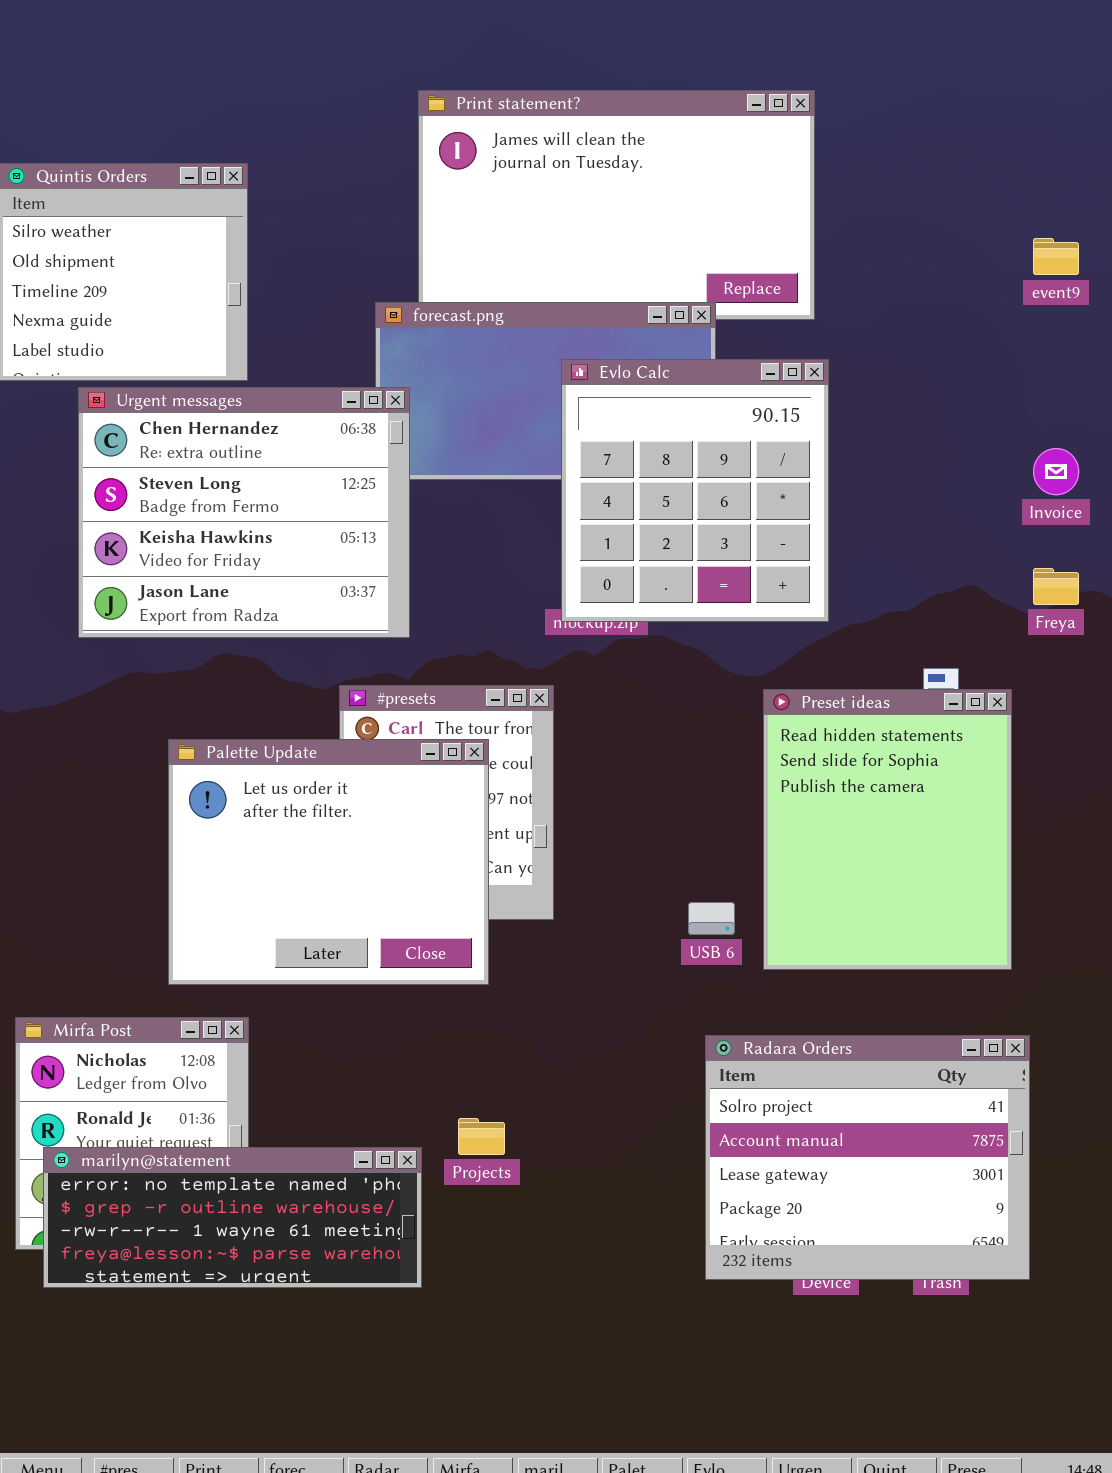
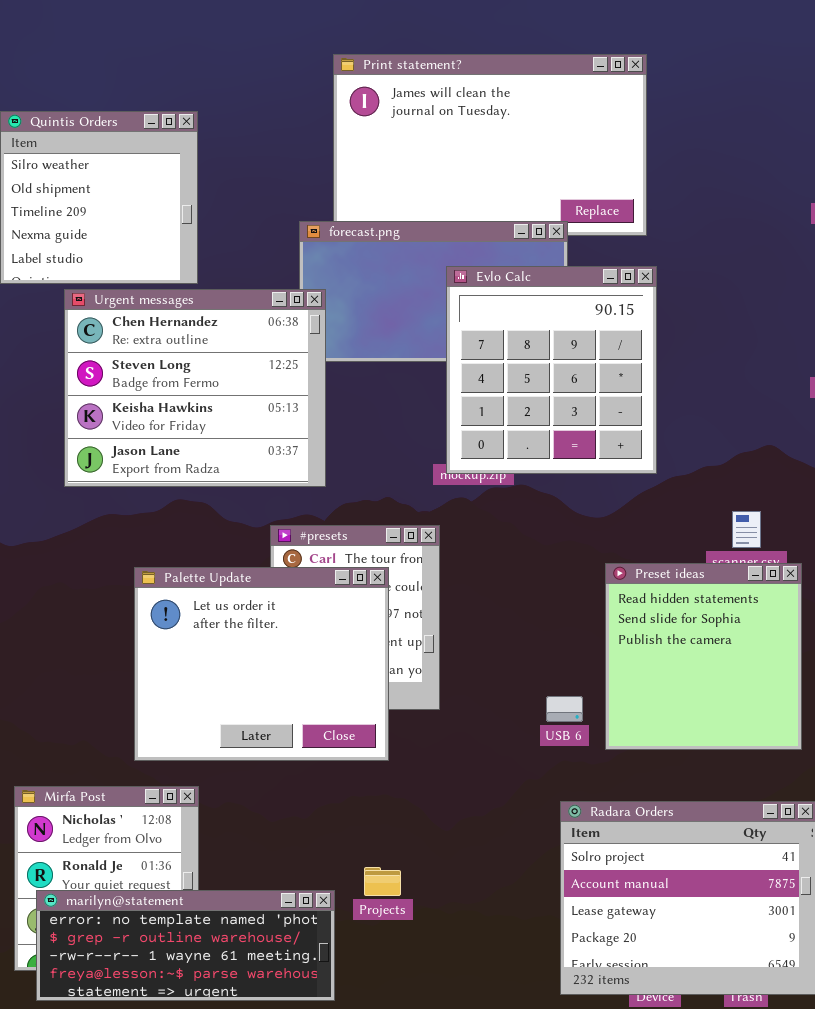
Preset ideas: [763,689,1012,970] -> [605,563,802,750], resized

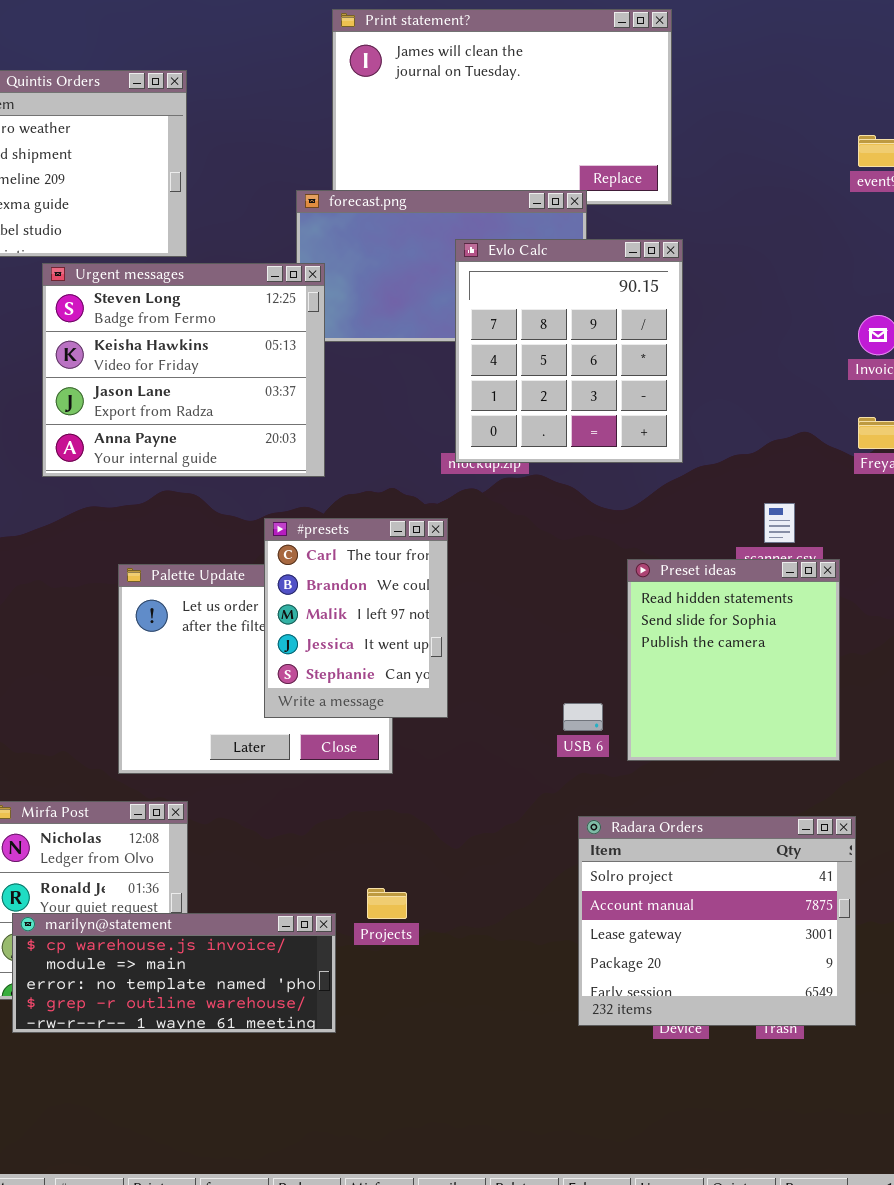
Urgent messages: [64,289,326,487] -> [42,263,325,477], scrolled down 1 row
#presets: [270,525,440,710] -> [264,518,448,718], raised
marilyn@statement: [36,890,335,1001] -> [12,913,336,1033], scrolled up 2 rows

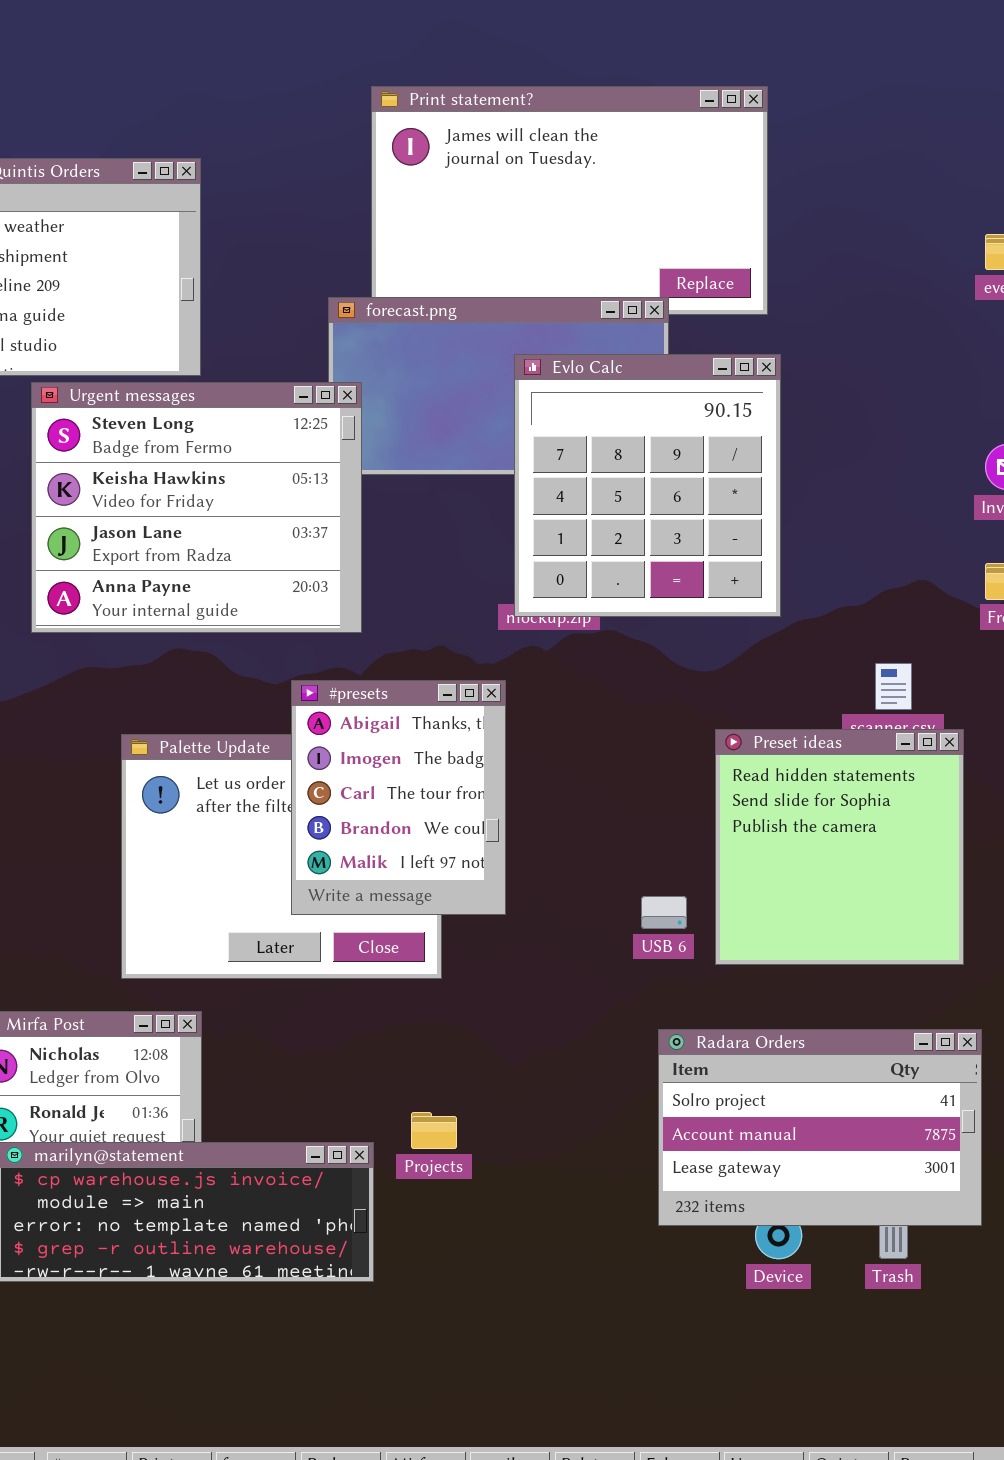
#presets: [264,518,448,718] -> [291,680,506,915], scrolled up 2 rows
Radara Orders: [578,816,856,1026] -> [658,1029,982,1226], resized

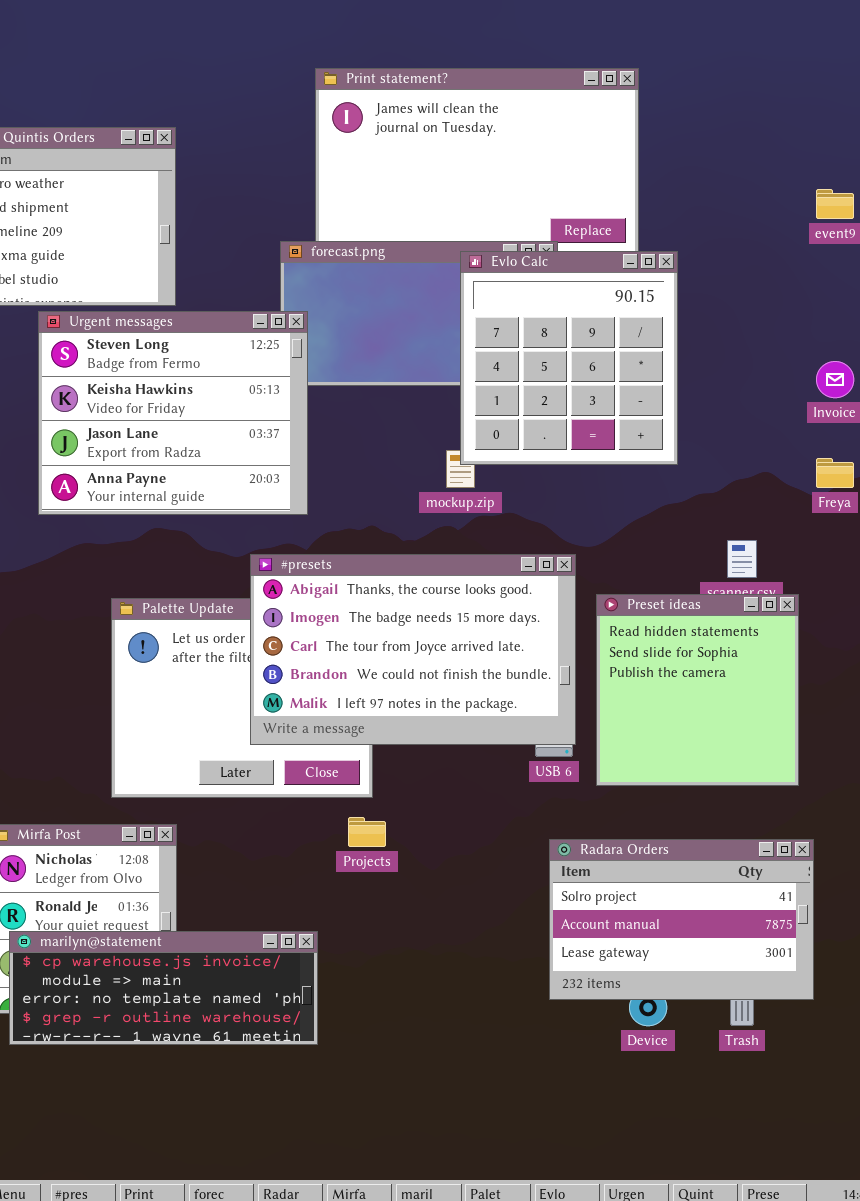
Evlo Calc: [514,354,781,617] -> [460,251,678,465], moved
#presets: [291,680,506,915] -> [250,554,576,745], resized
Projects: [411,1112,457,1149] -> [348,817,386,847], moved

